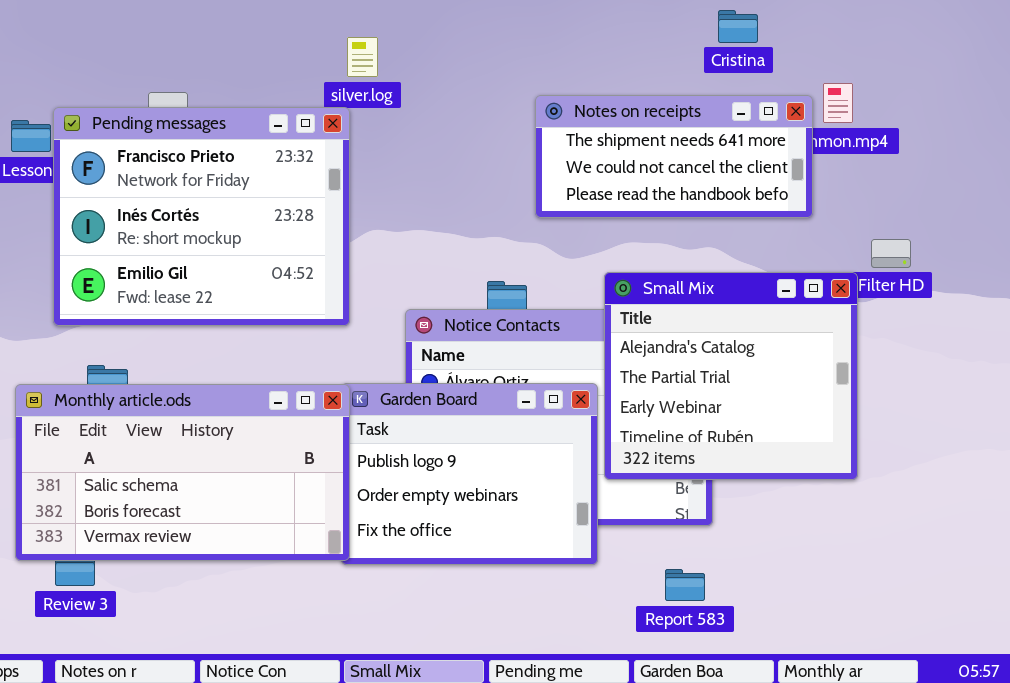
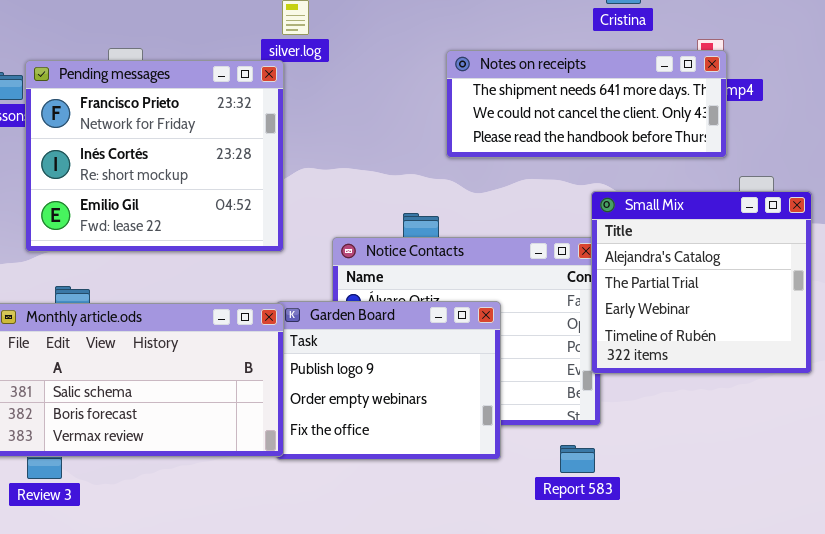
Notes on receipts: [535,95,813,218] -> [446,50,727,158], resized
Small Mix: [604,272,858,480] -> [591,191,812,374], moved
Report 583: [665,569,705,601] -> [560,445,595,473], moved

